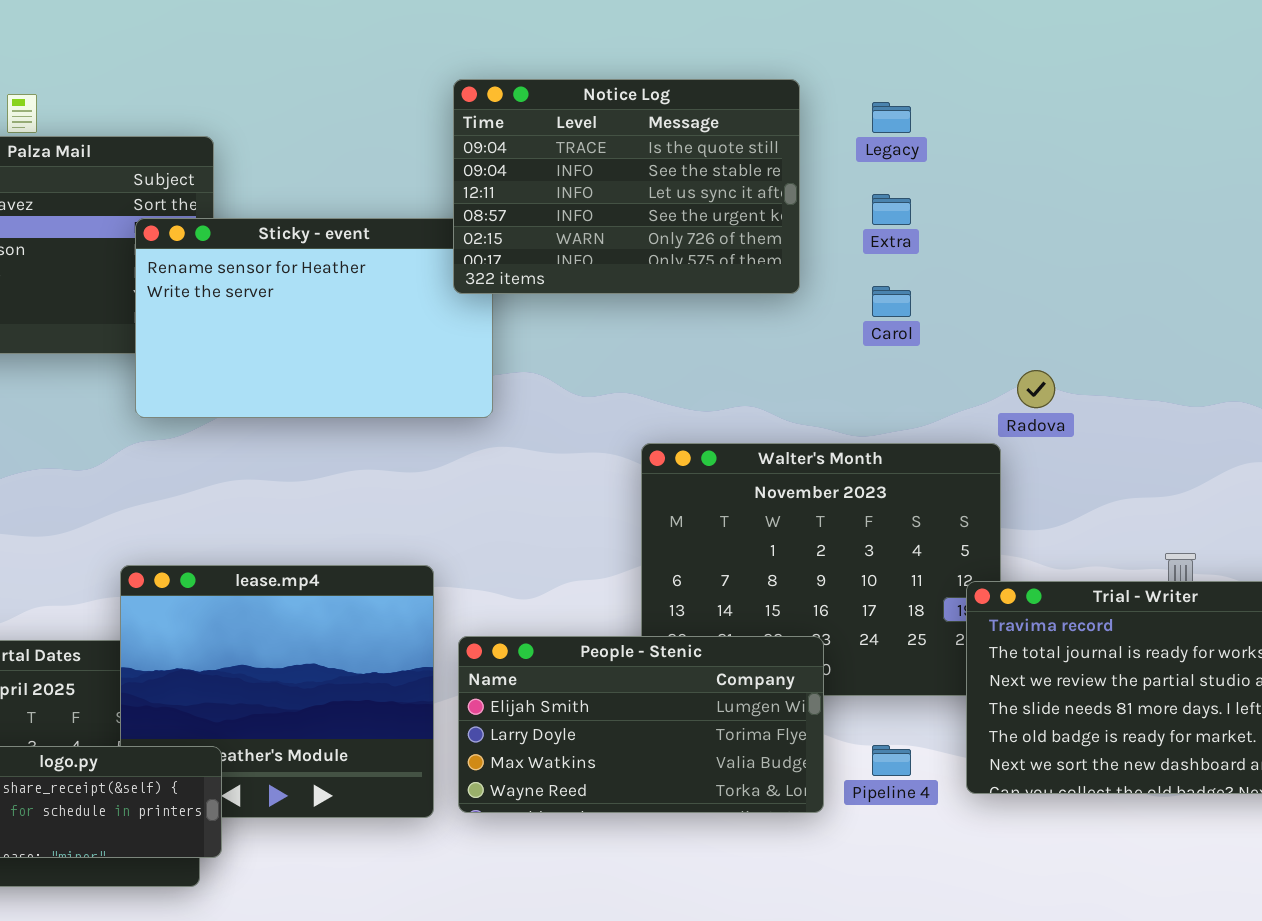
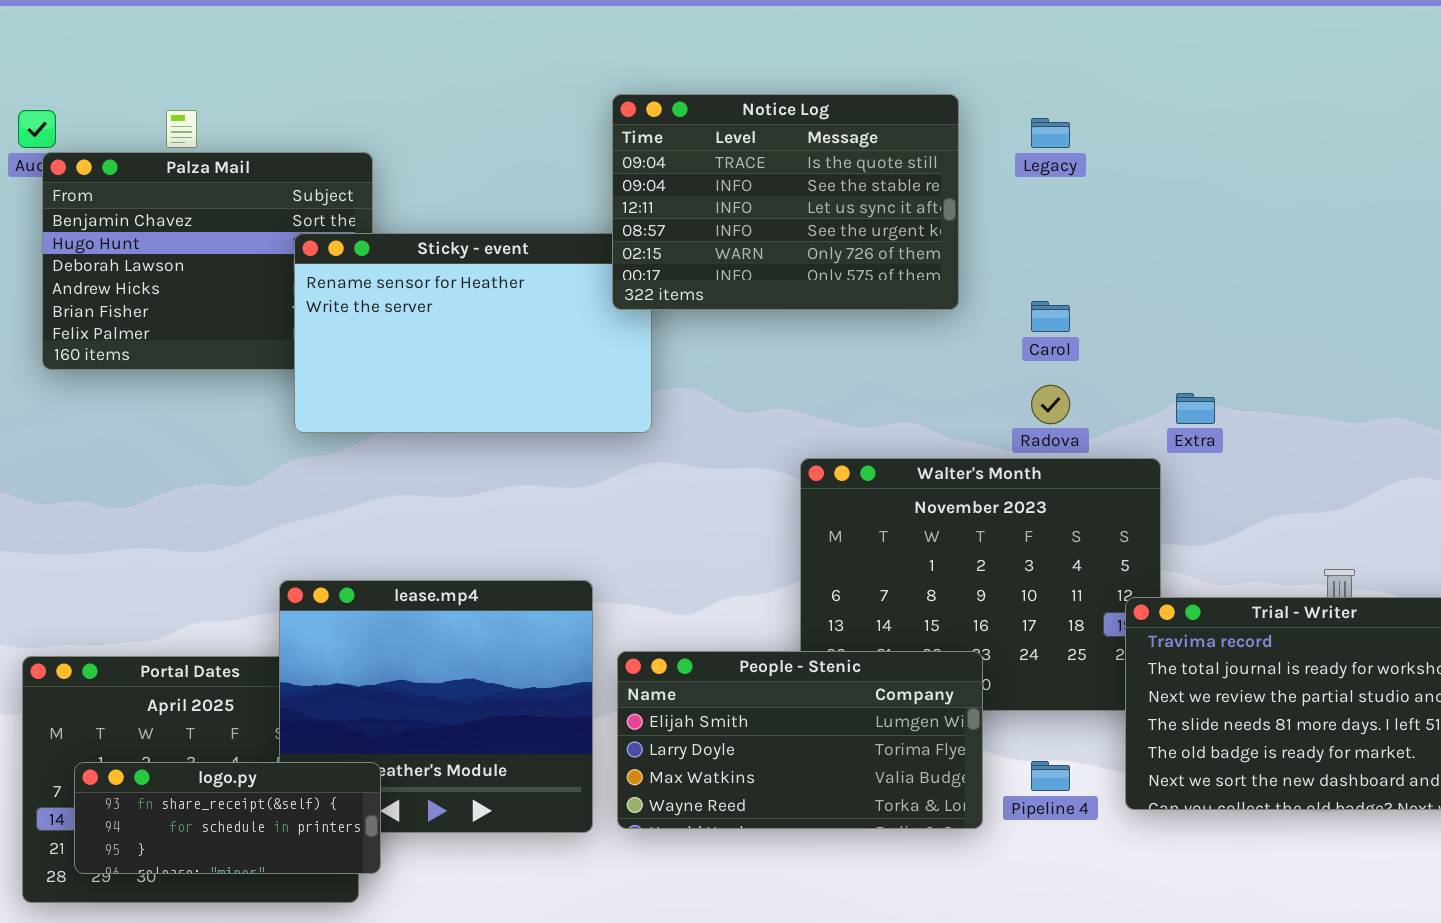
Extra: [872,194,911,225] -> [1176,393,1215,424], moved
Radova: [1017,370,1055,408] -> [1031,385,1070,424], moved

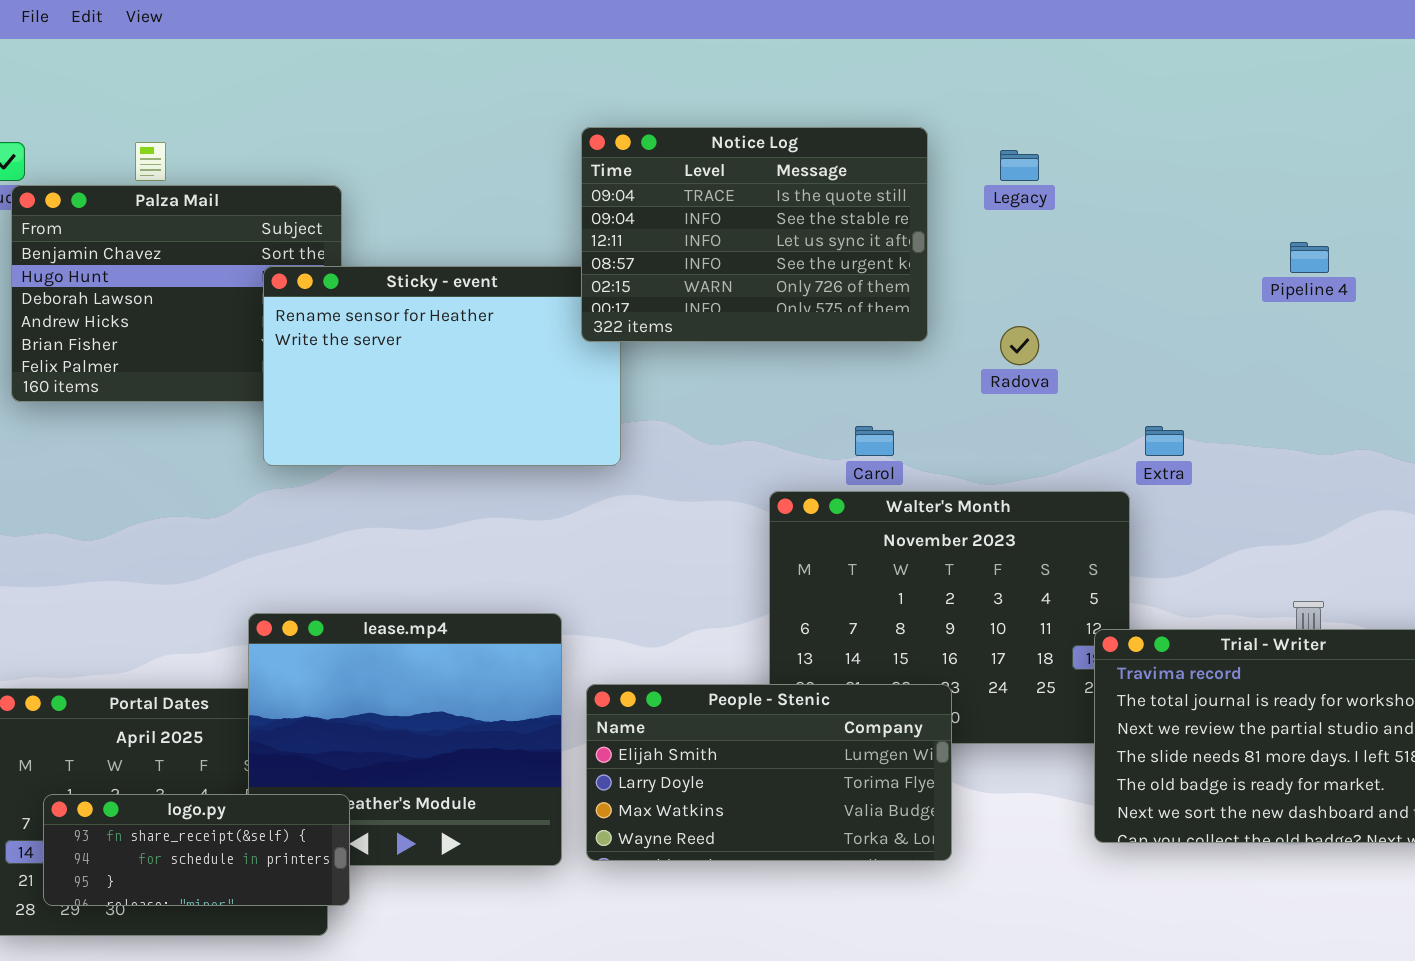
Carol: [1031,301,1070,332] -> [855,426,894,456], moved
Radova: [1031,385,1070,424] -> [1000,326,1039,365], moved
Pipeline 4: [1031,761,1070,791] -> [1290,242,1329,273], moved

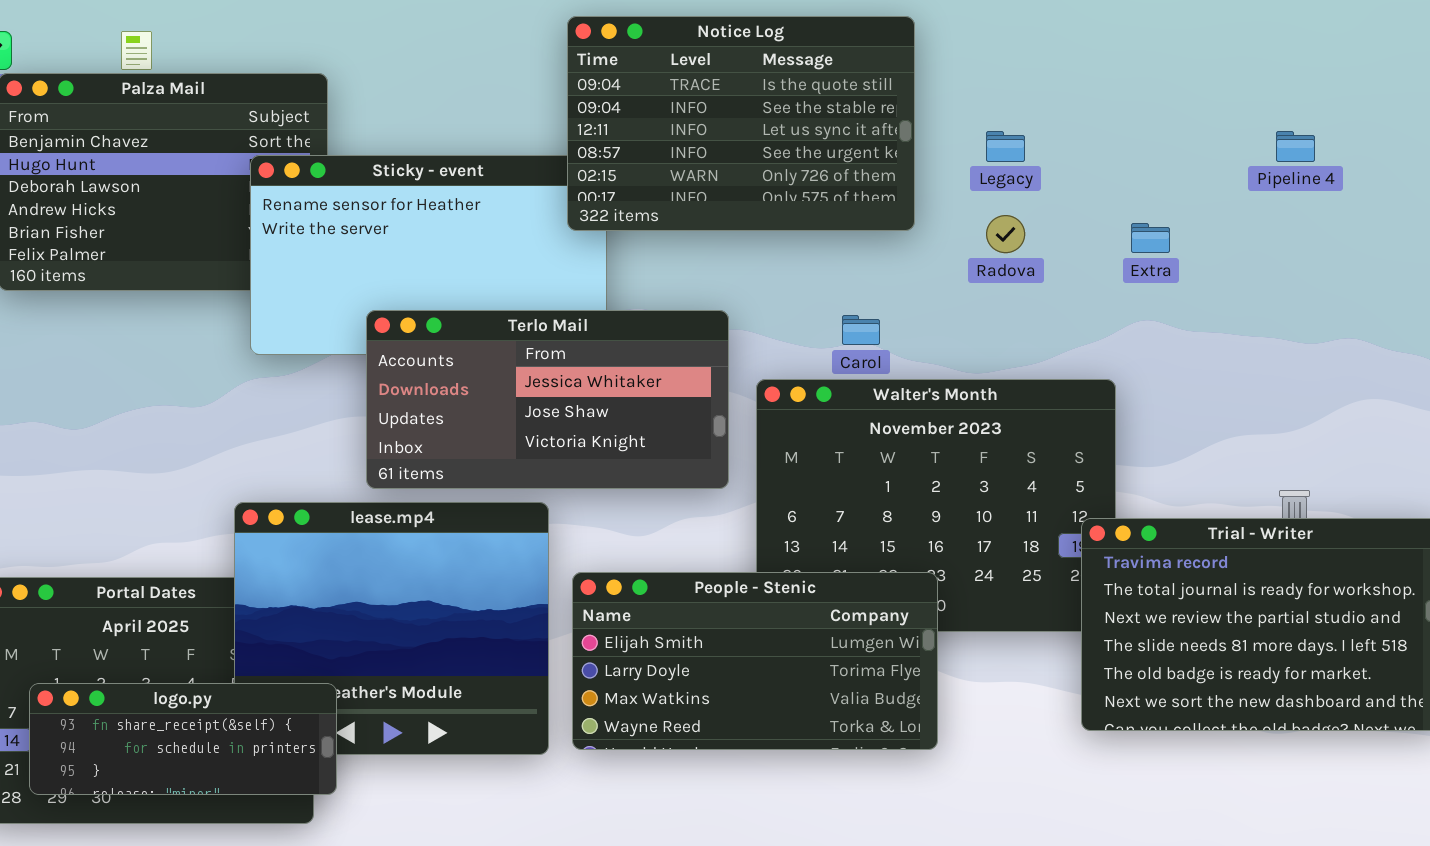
Legacy: [1000,150,1039,181] -> [986,131,1025,162], moved
Terlo Mail: none -> [366,310,729,489], opened
Extra: [1145,426,1184,456] -> [1131,223,1170,253], moved

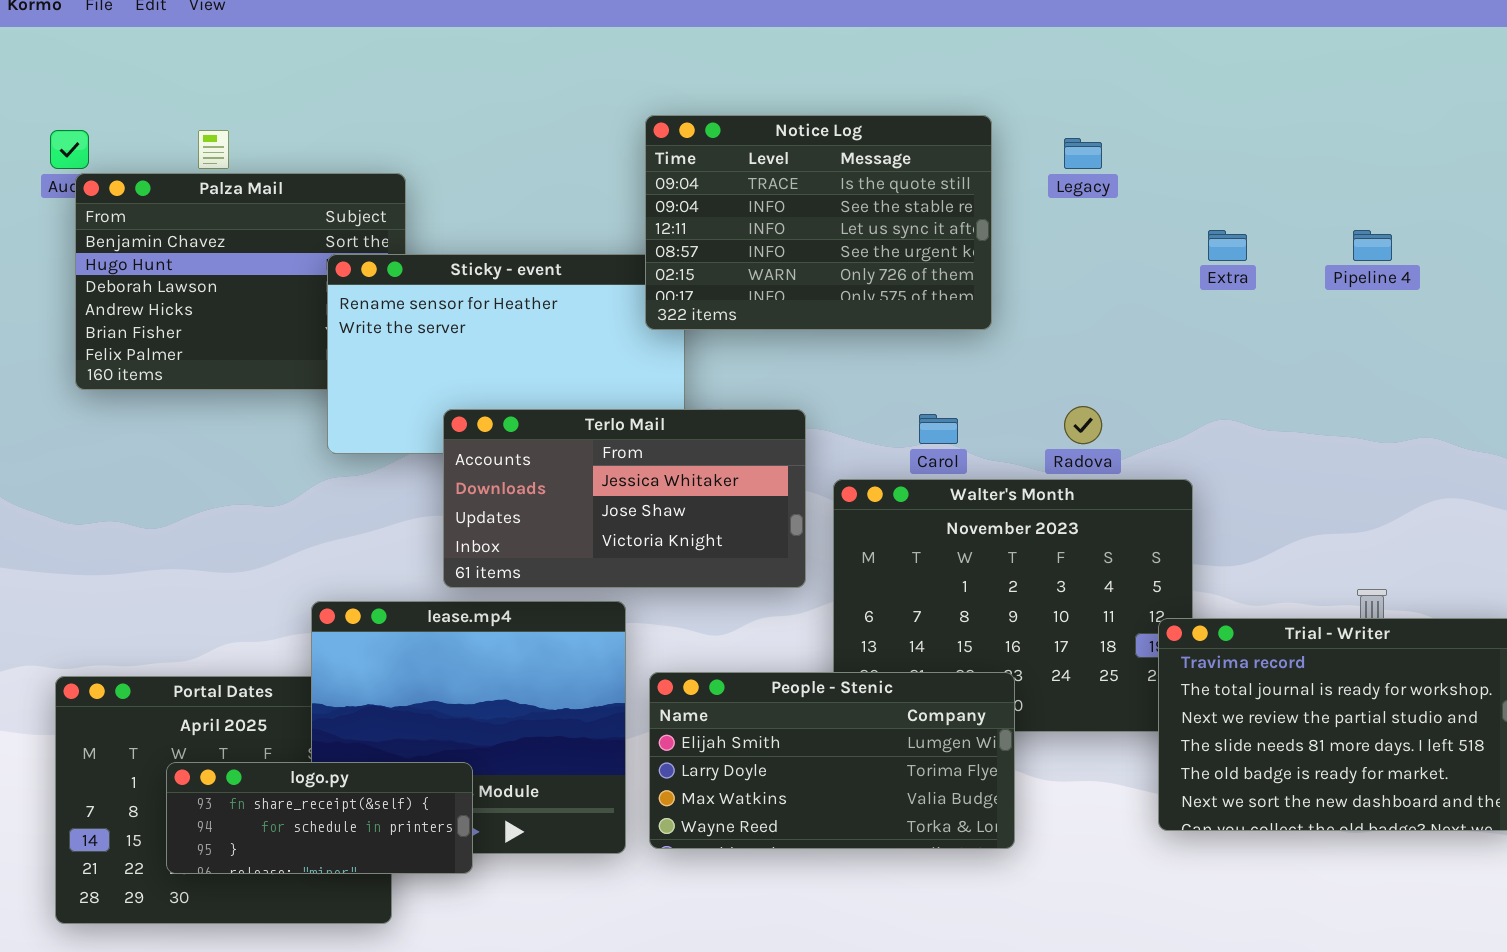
Legacy: [986,131,1025,162] -> [1064,138,1102,169], moved
Radova: [986,215,1025,253] -> [1064,406,1102,444], moved
Extra: [1131,223,1170,253] -> [1208,230,1247,261], moved
logo.py: [29,683,337,795] -> [166,762,473,874], moved

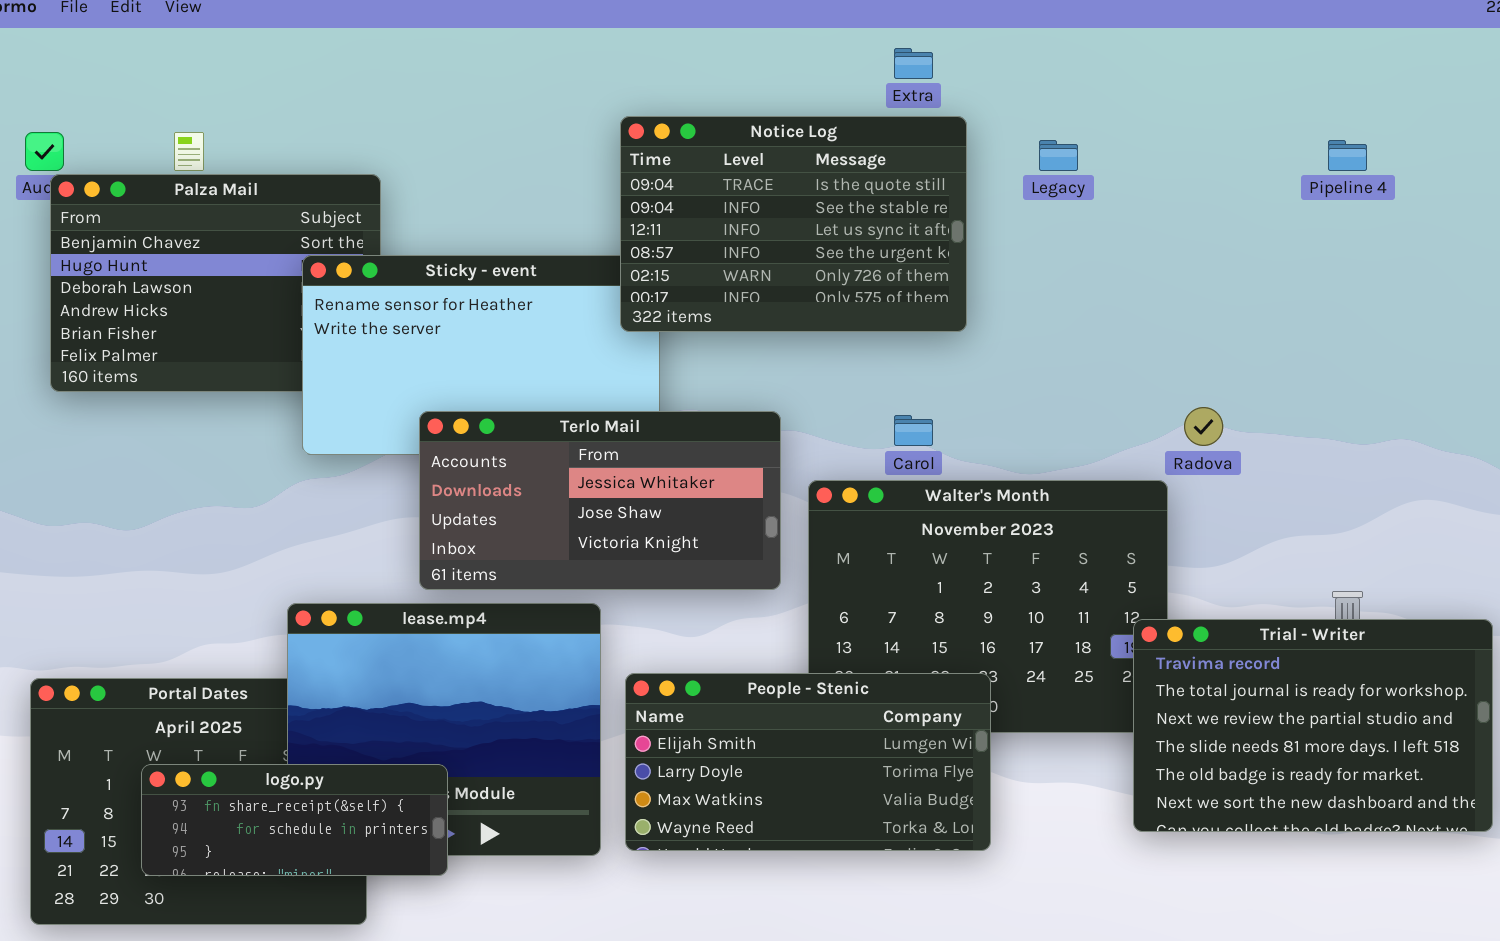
Extra: [1208,230,1247,261] -> [894,48,933,79], moved
Pipeline 4: [1353,230,1392,261] -> [1328,140,1367,171], moved
Radova: [1064,406,1102,444] -> [1184,407,1223,446], moved

